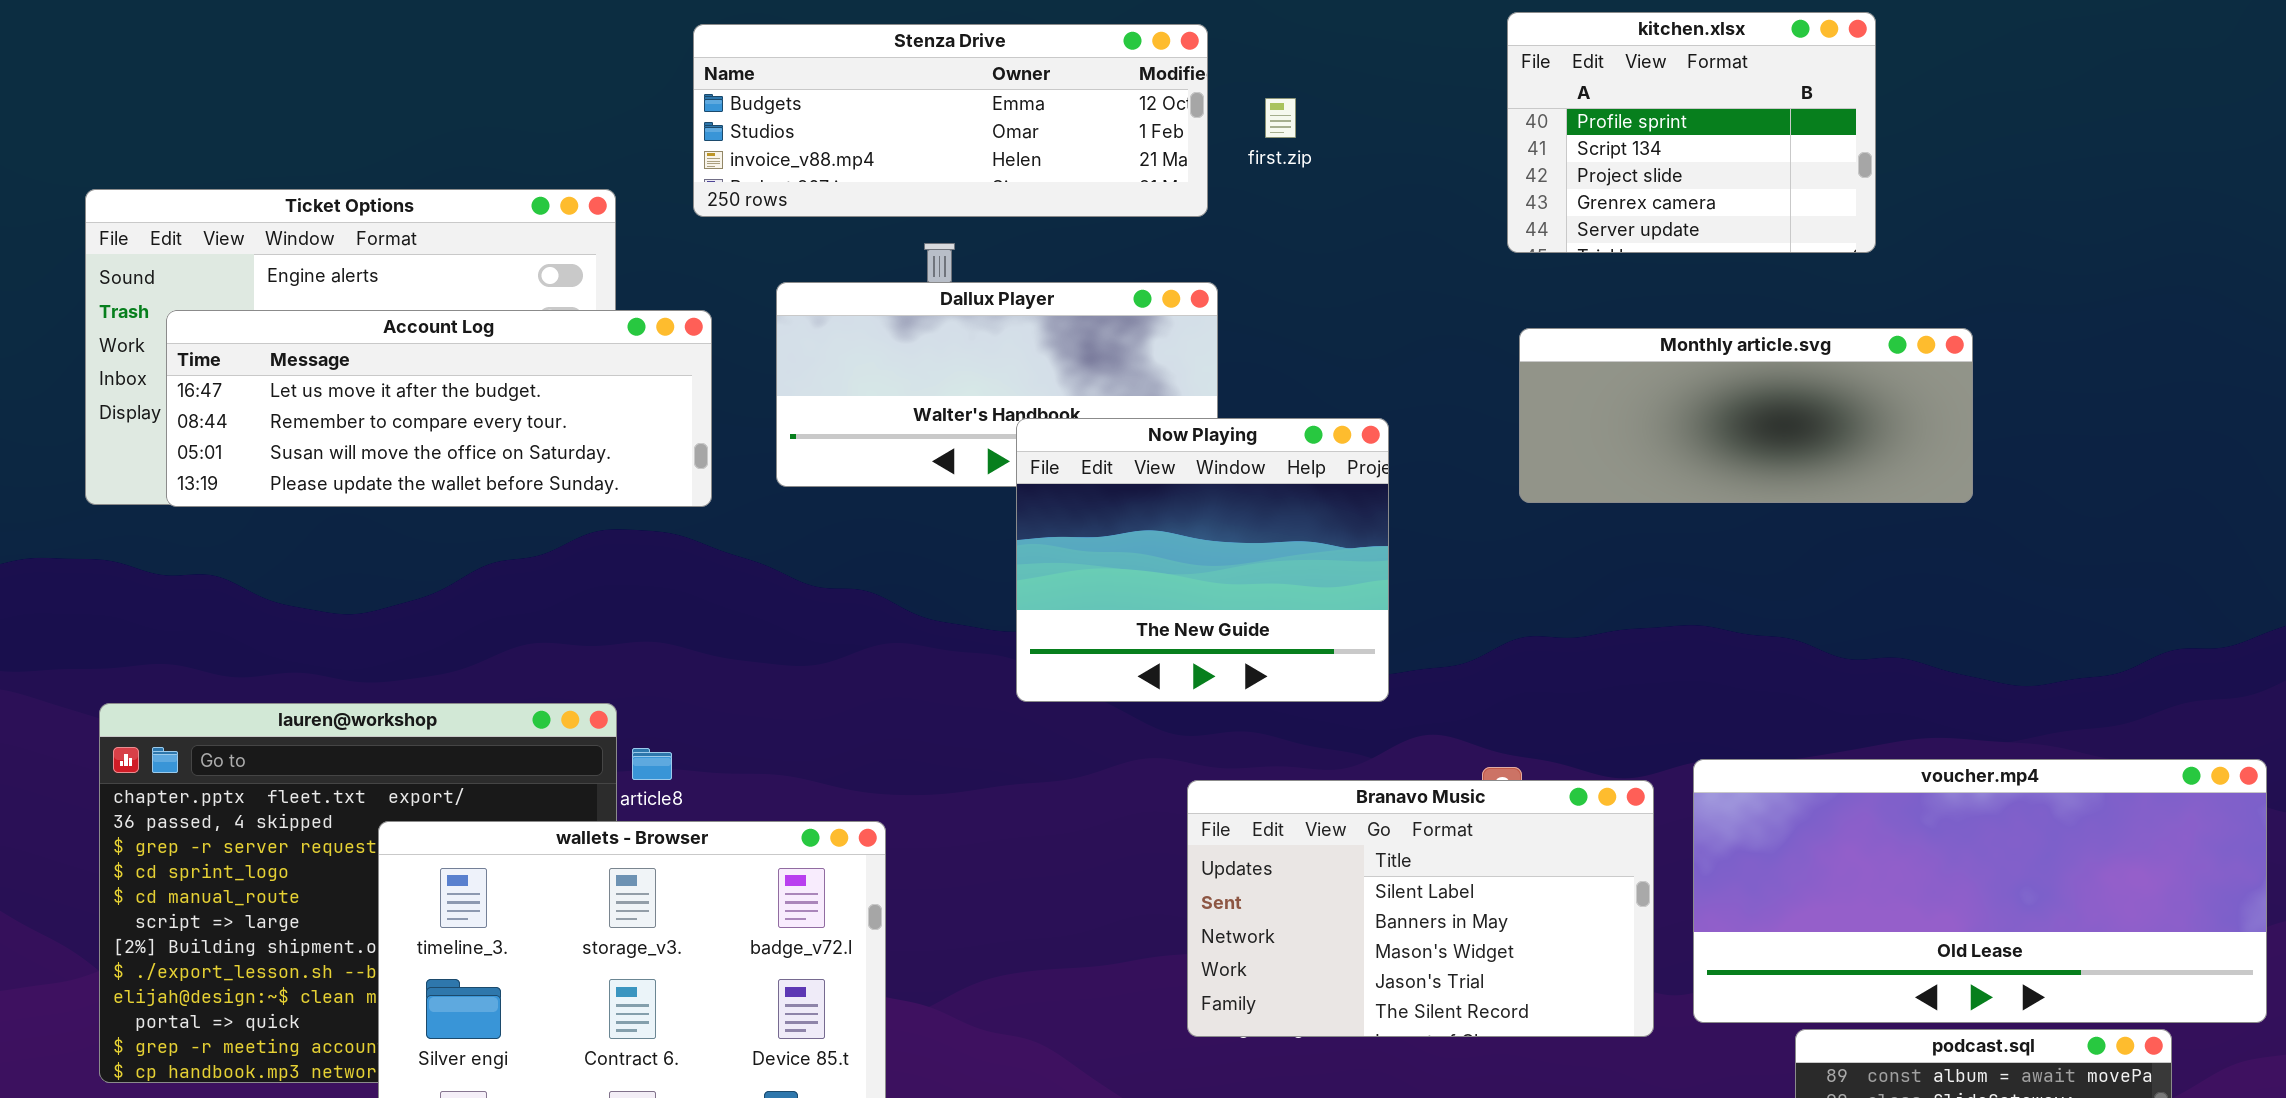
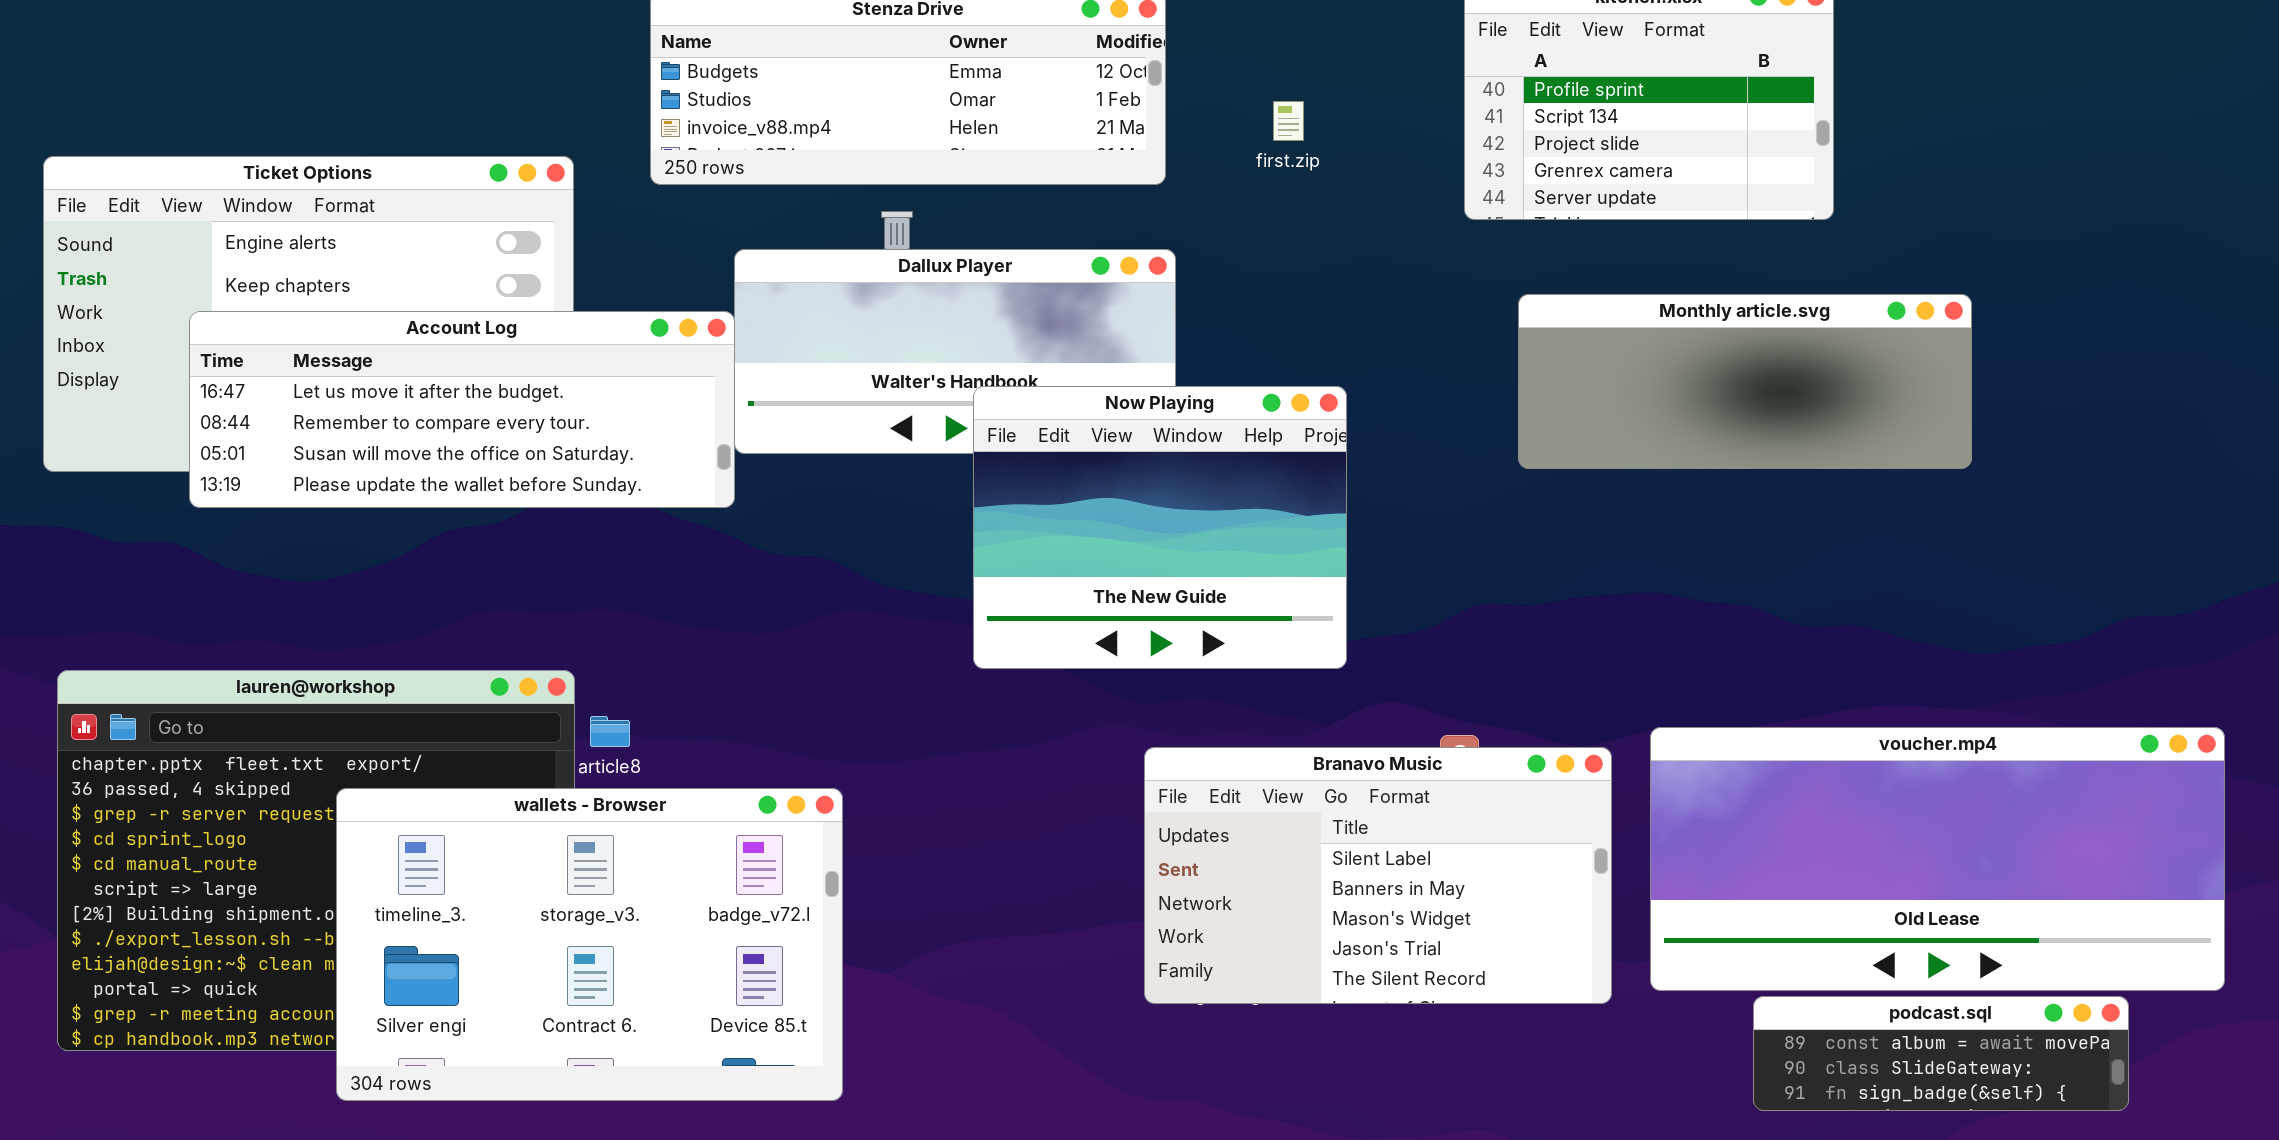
first.zip: [1265,98,1296,138] -> [1273,101,1304,141], moved
Account Log: [166,310,712,507] -> [189,311,735,508], moved
Monthly article.svg: [1519,328,1973,503] -> [1518,294,1972,469], moved

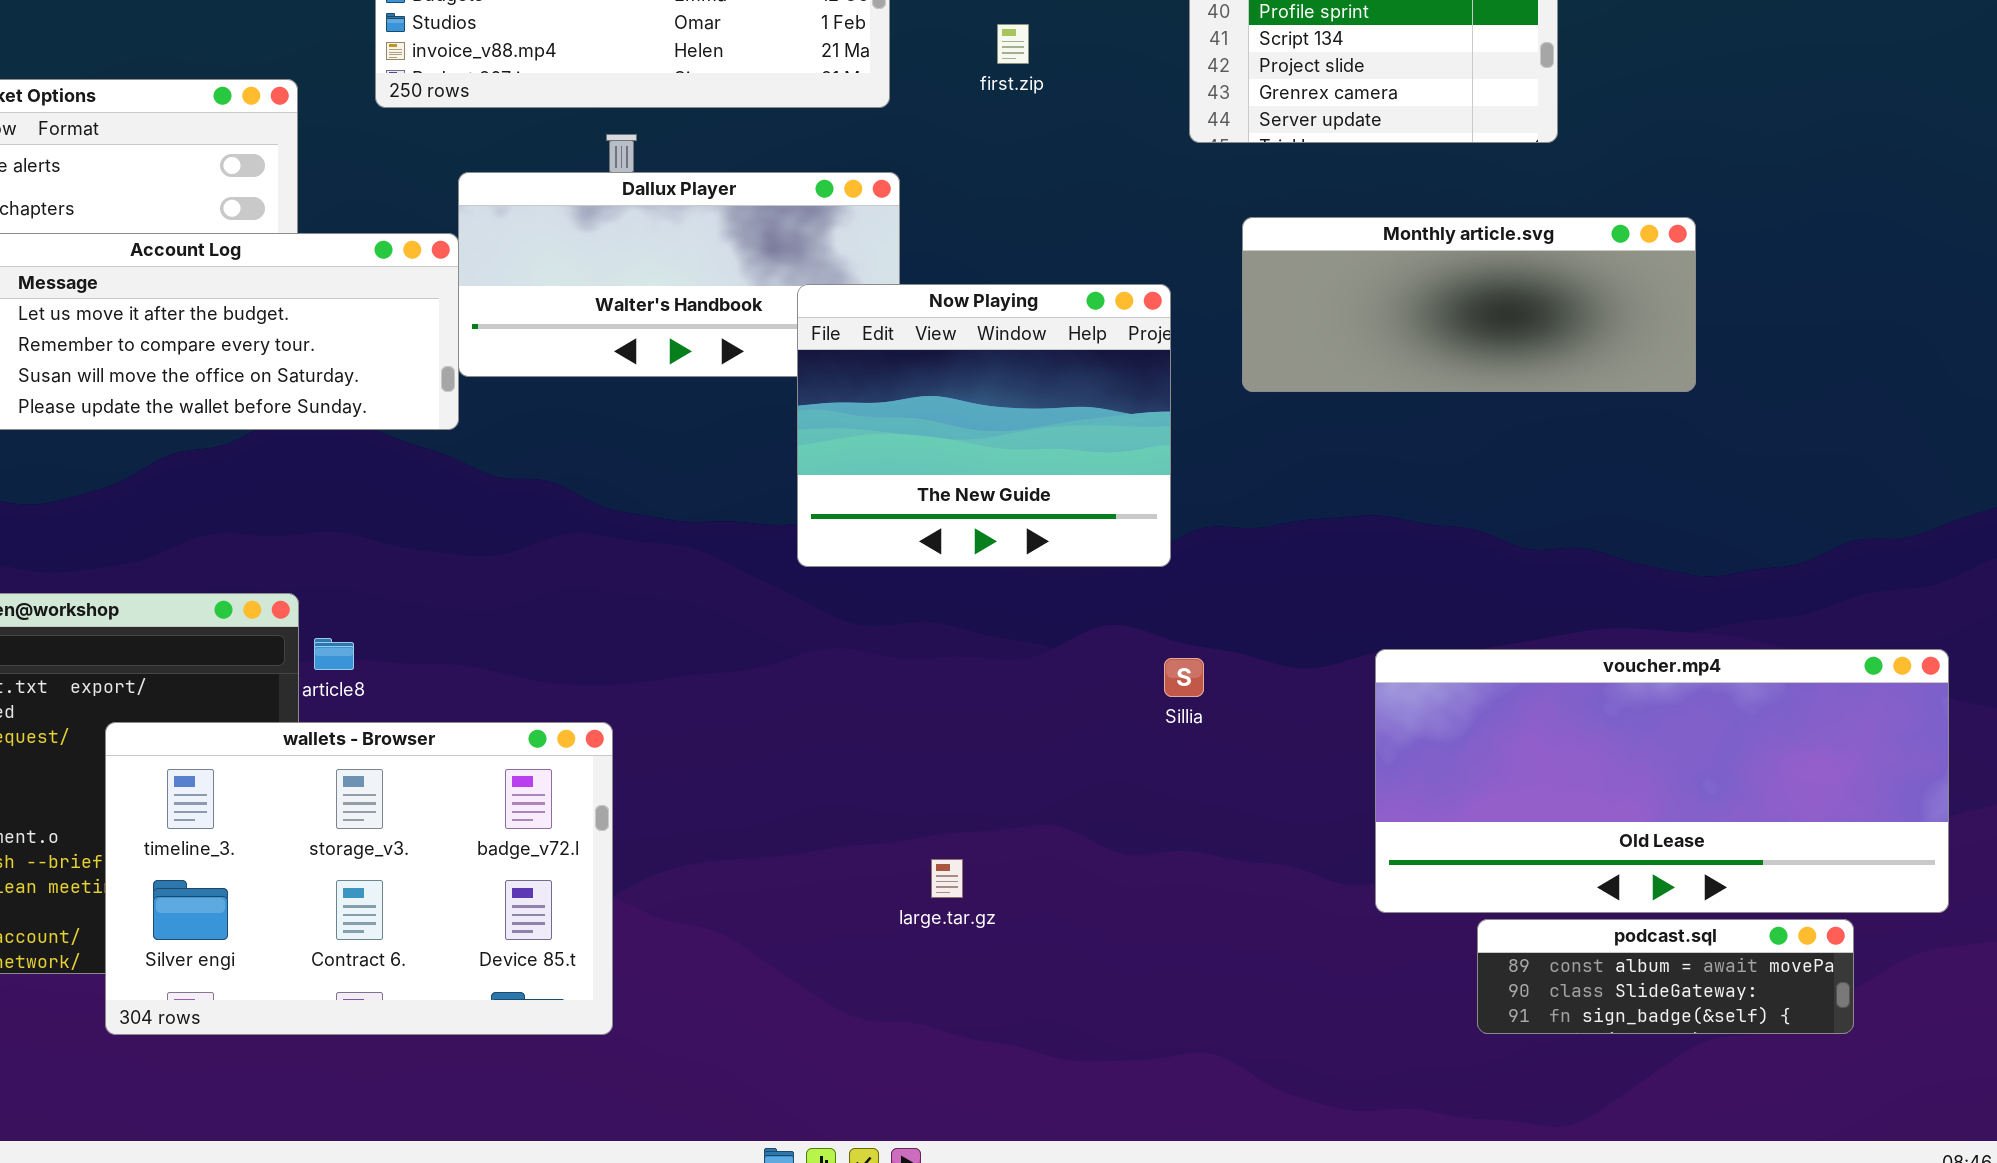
Now Playing: [973,386,1347,669] -> [797,284,1171,567], moved
Branavo Music: [1144,747,1612,1004] -> none, closed
wallets - Browser: [336,788,843,1101] -> [105,722,613,1035], moved

